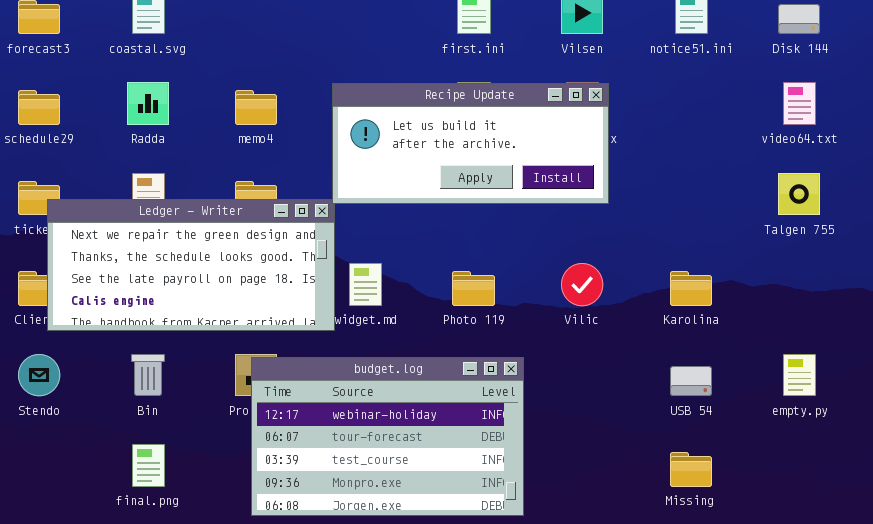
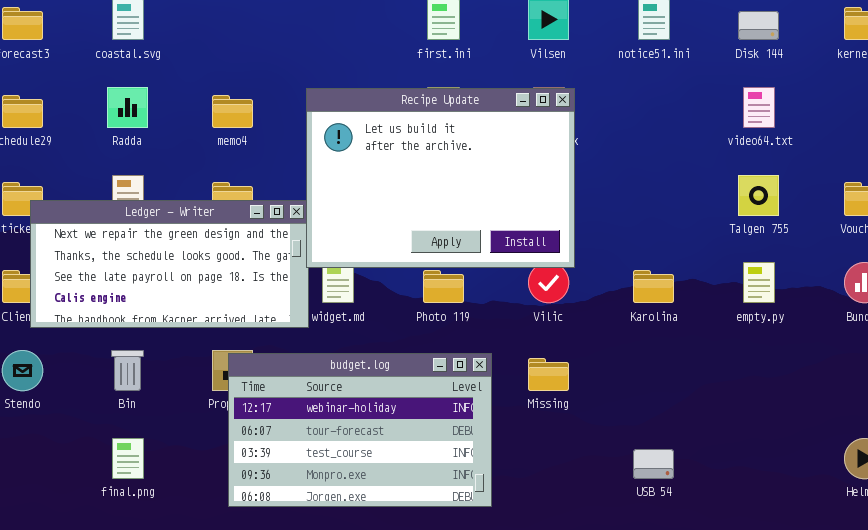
Recipe Update: [332,83,609,204] -> [306,88,575,268], resized
empty.py: [783,354,816,396] -> [743,262,775,303], moved
USB 54: [670,366,712,396] -> [633,449,674,479], moved
Missing: [670,452,712,487] -> [528,358,569,391], moved

